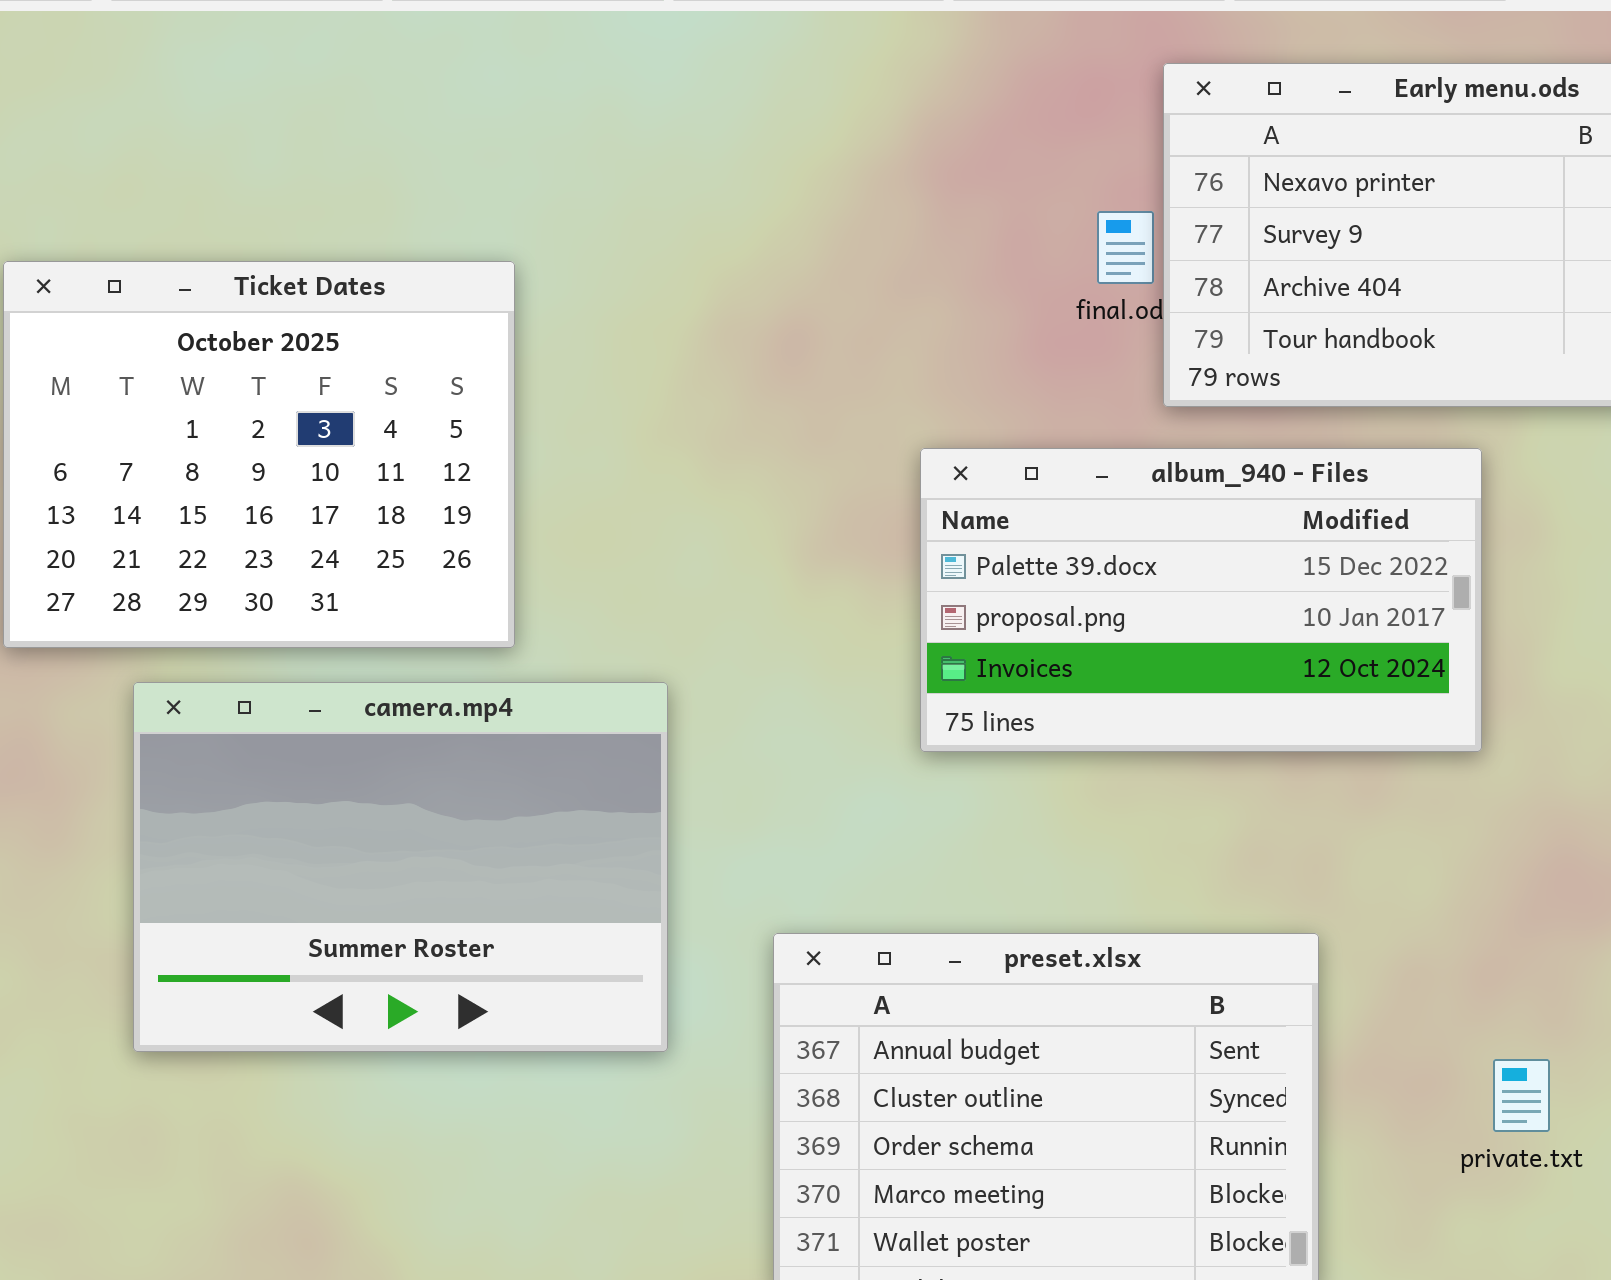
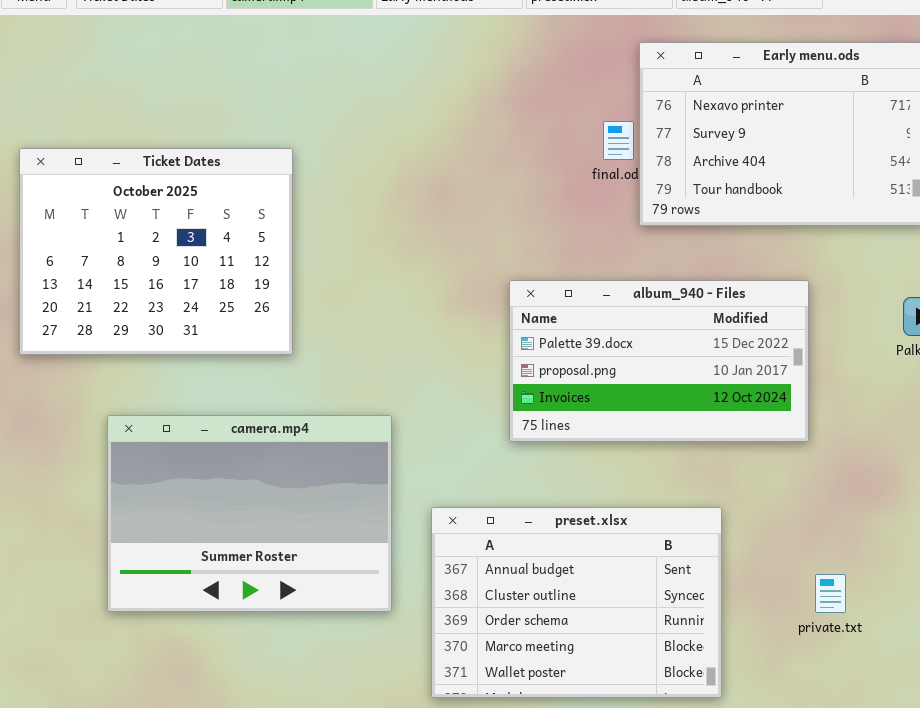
album_940 - Files: [920,448,1482,752] -> [509,280,809,442], moved
camera.mp4: [133,682,668,1052] -> [107,415,392,612], moved

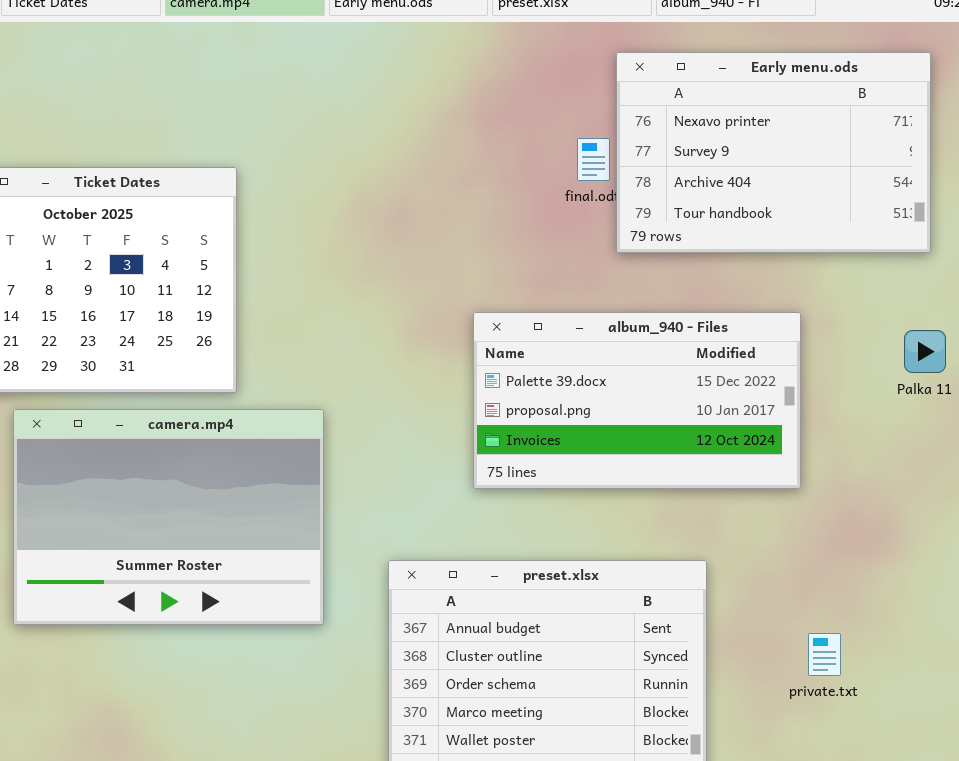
camera.mp4: [107,415,392,612] -> [13,409,324,625], moved

